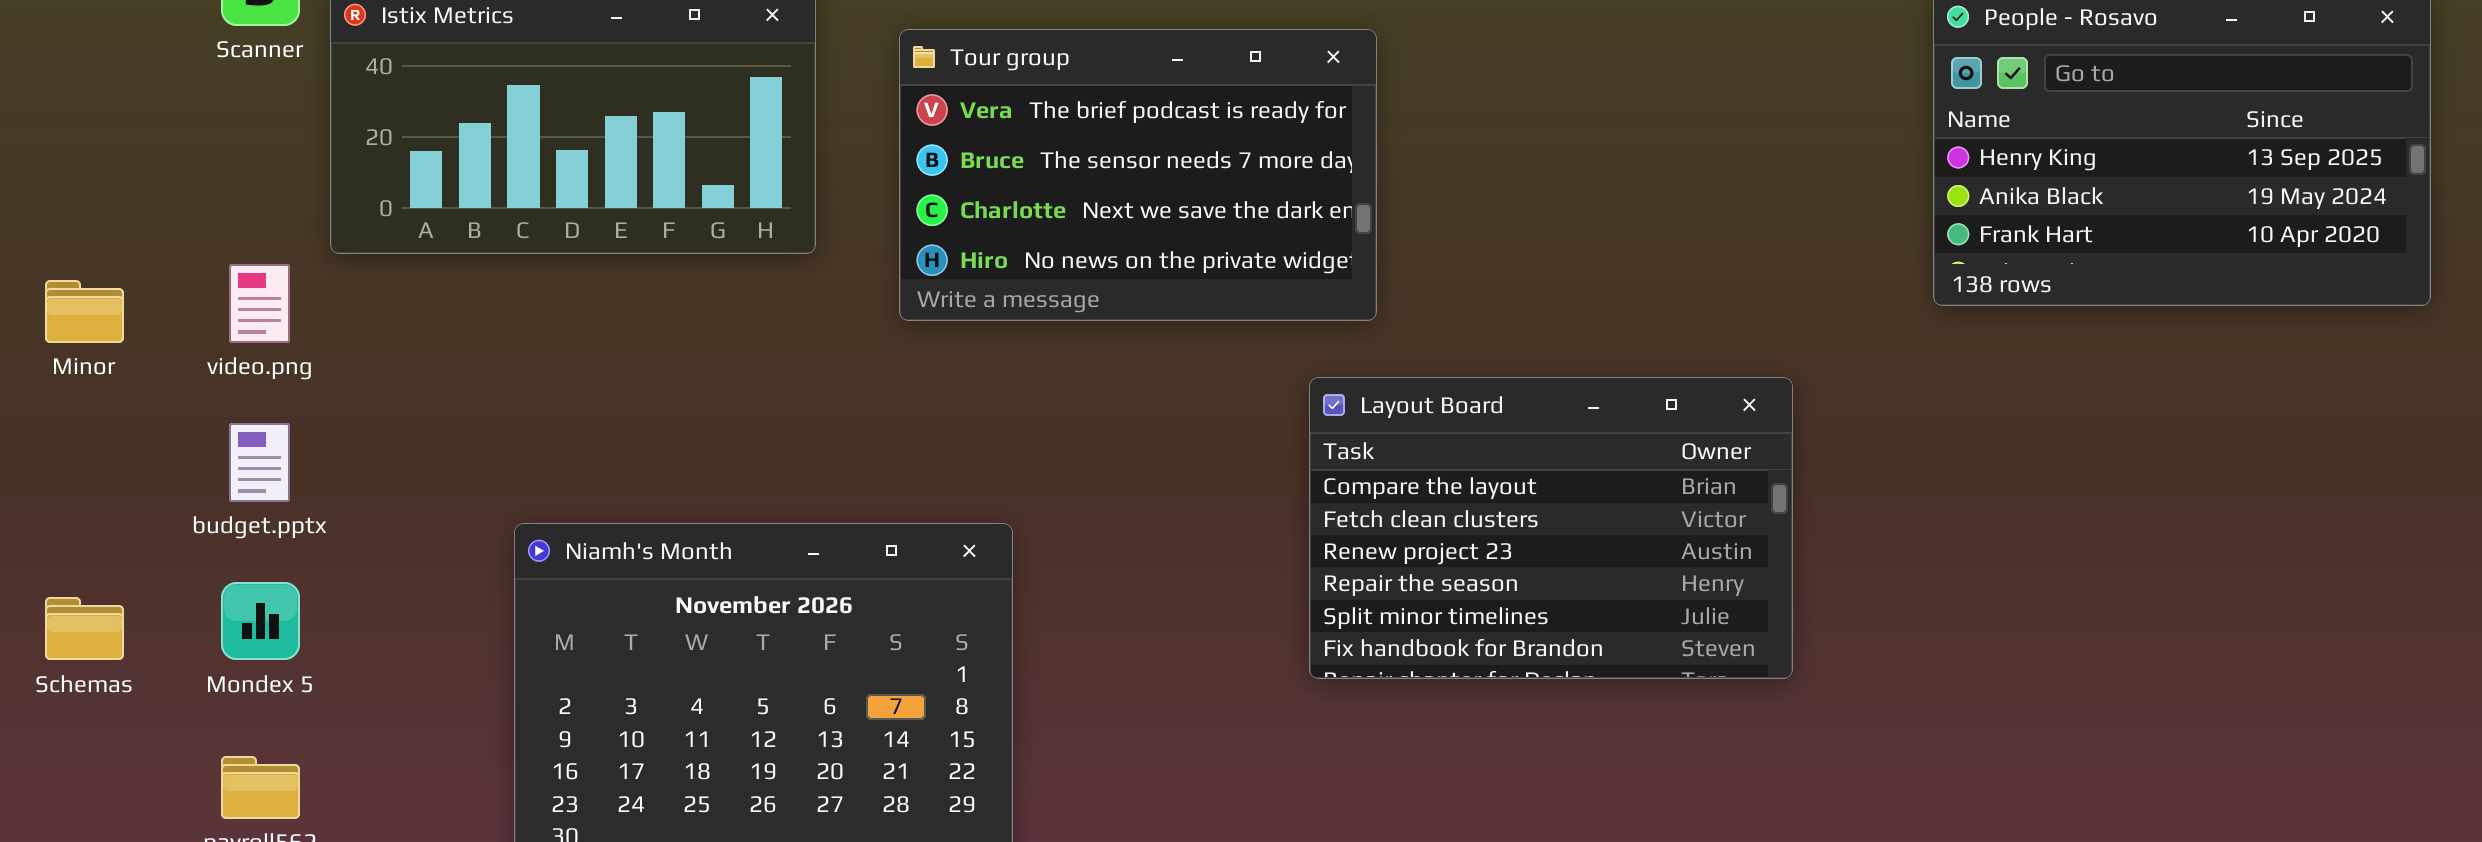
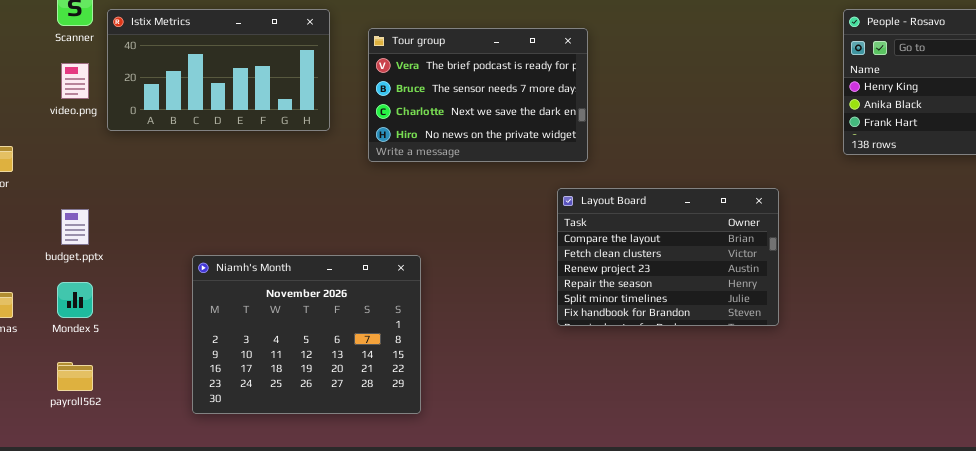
video.png: [229,264,290,343] -> [61,63,89,99], moved

